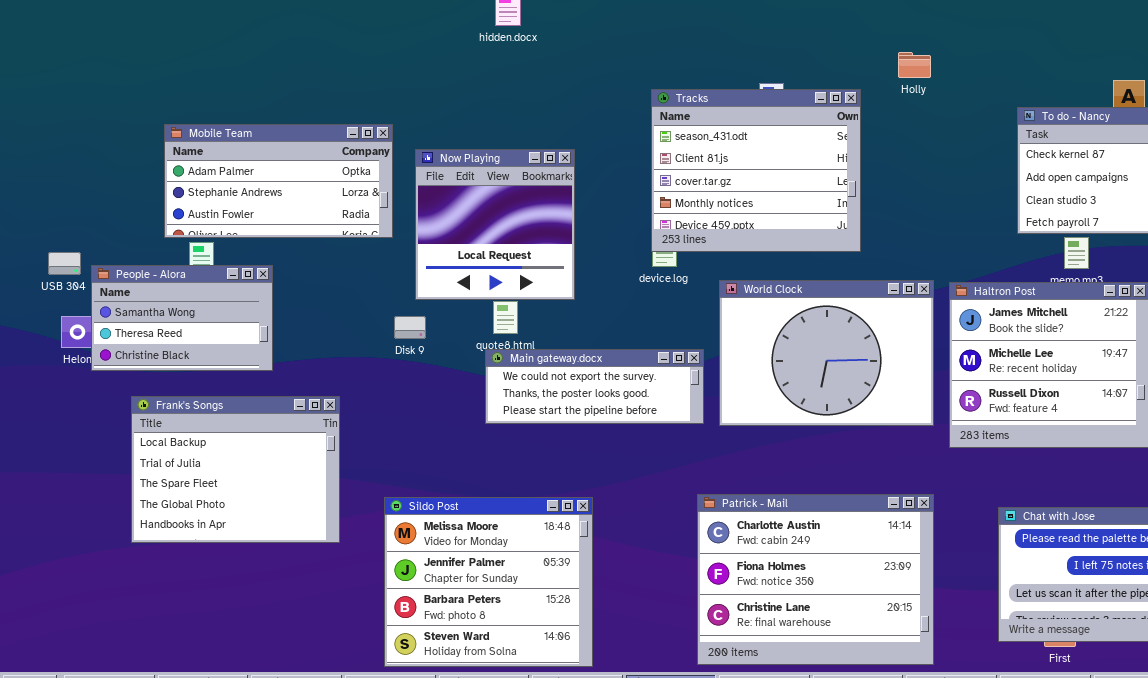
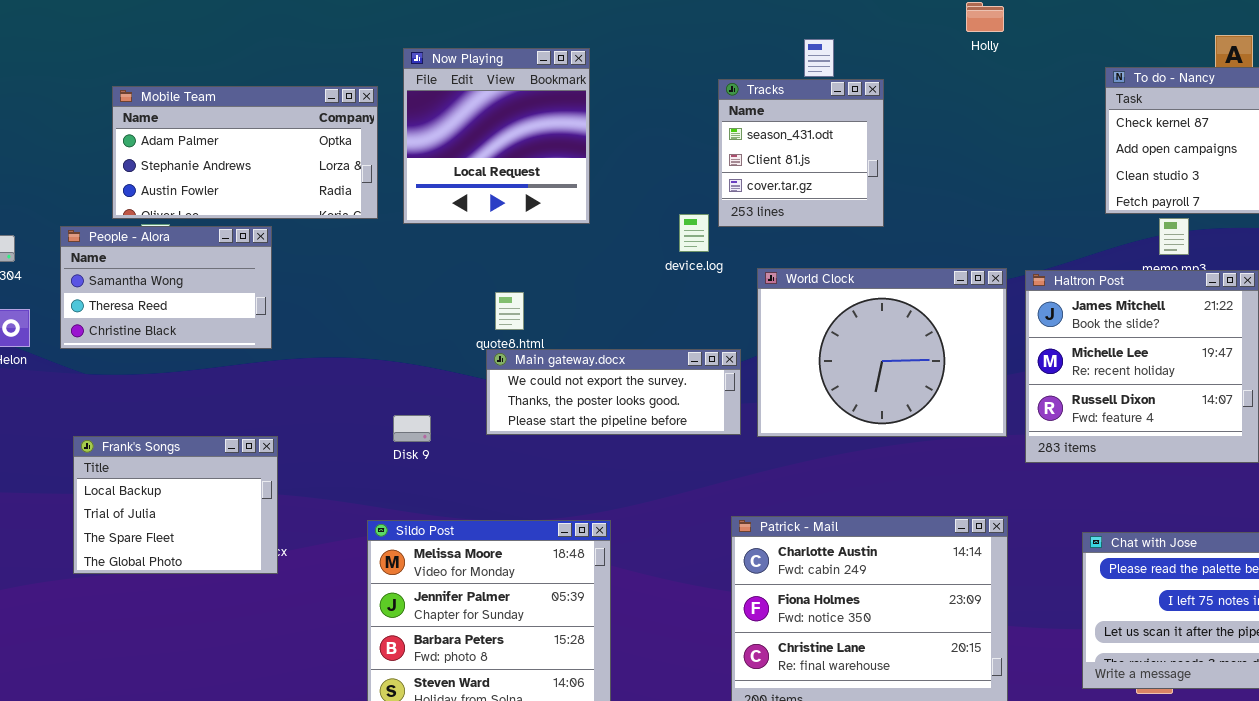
Tracks: [651,89,861,252] -> [718,79,884,227], moved, resized
Now Playing: [415,149,575,300] -> [403,48,590,224], moved
People - Alora: [91,265,273,371] -> [60,226,272,349], moved
Disk 9: [394,316,426,339] -> [393,415,431,442], moved
Frank's Songs: [131,396,340,543] -> [73,436,278,574], resized

